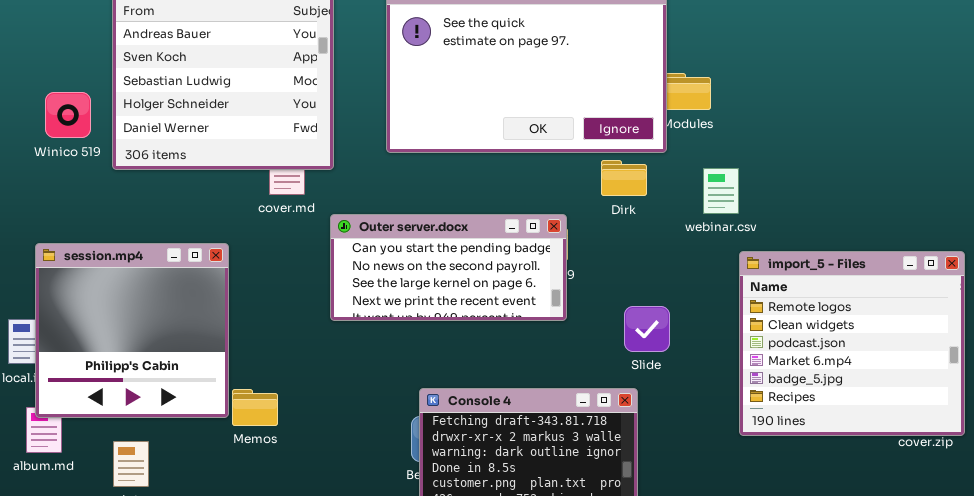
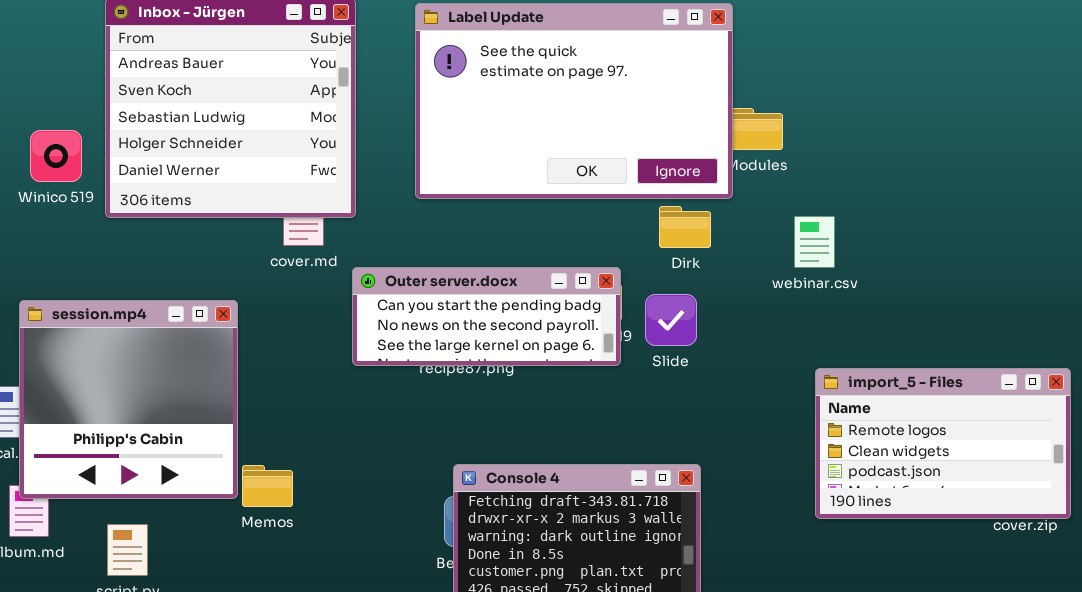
webinar.csv: [703,168,739,214] -> [794,216,835,268], moved
Outer server.docx: [330,214,567,321] -> [352,267,621,366], resized
import_5 - Files: [739,251,965,436] -> [815,368,1071,519], resized
Slide: [624,306,670,352] -> [645,294,697,346], moved

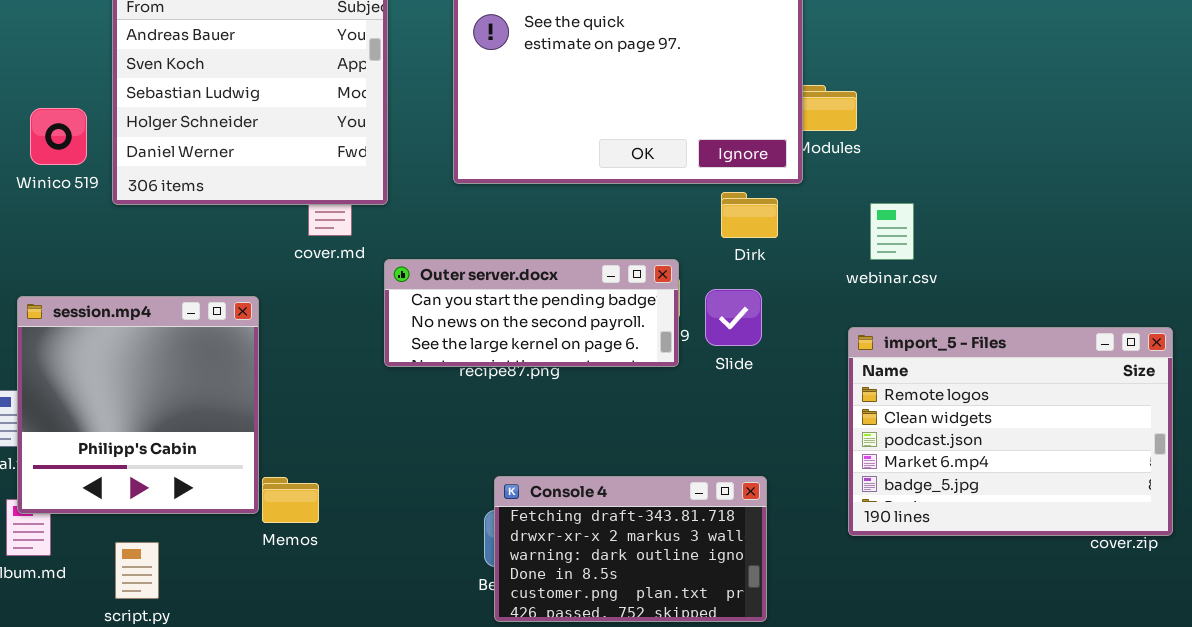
import_5 - Files: [815,368,1071,519] -> [848,327,1173,536], resized

